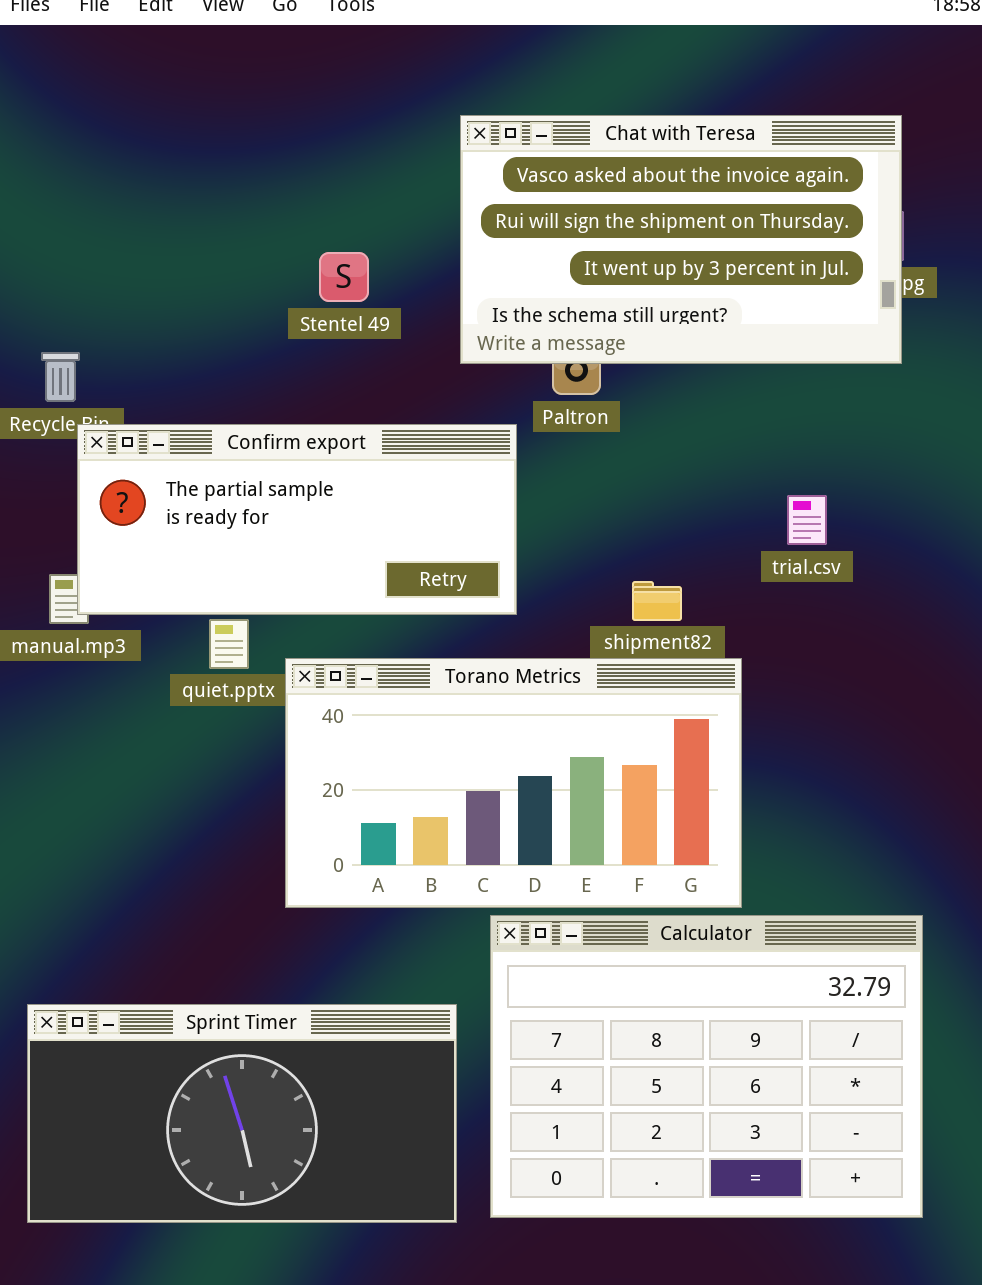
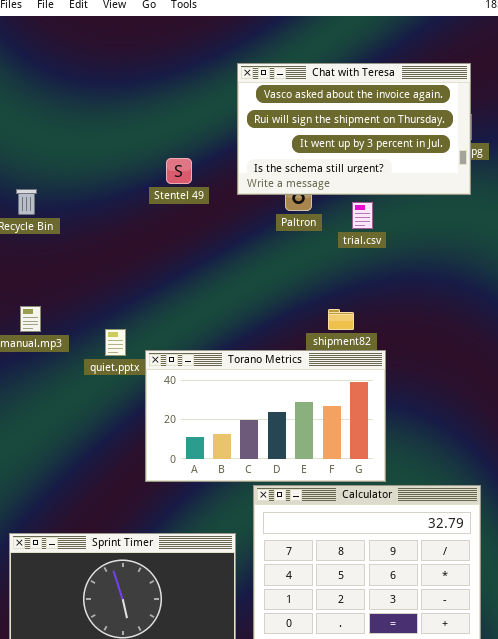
Stentel 49: [319,252,369,302] -> [166,158,192,184], moved
Confirm export: [77,424,517,615] -> none, closed
trial.csv: [787,495,827,545] -> [352,202,373,229], moved

